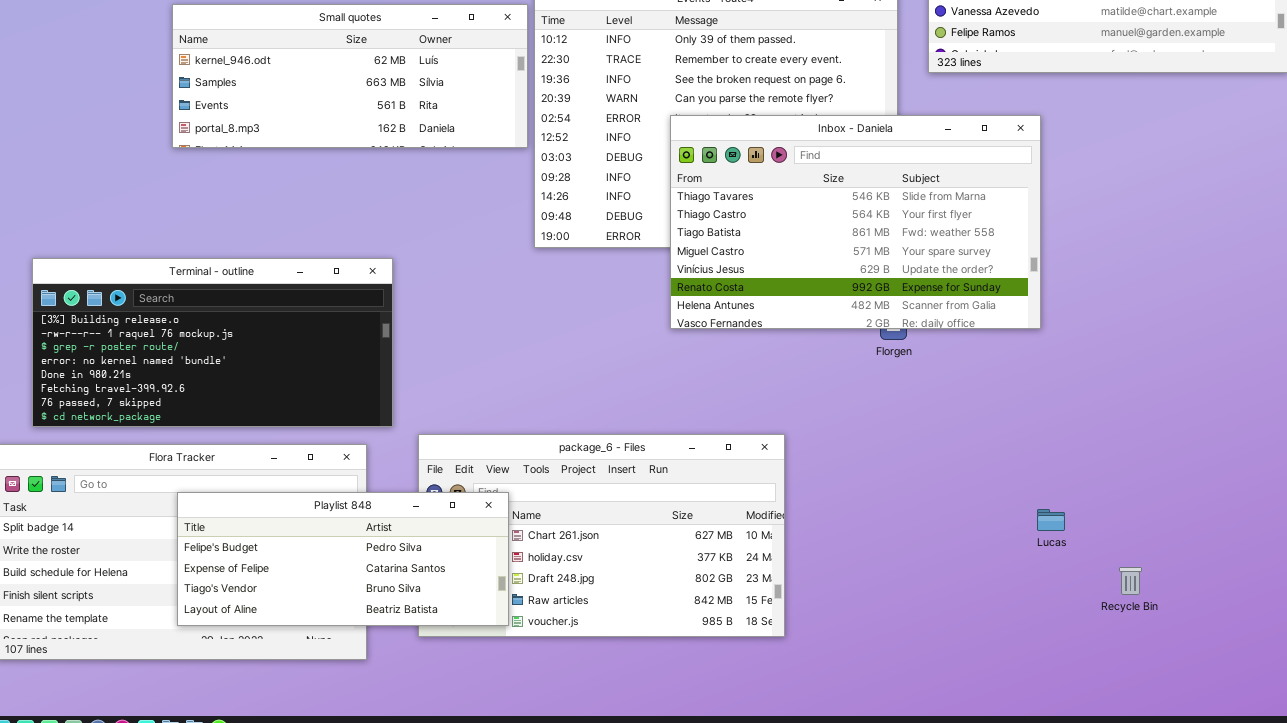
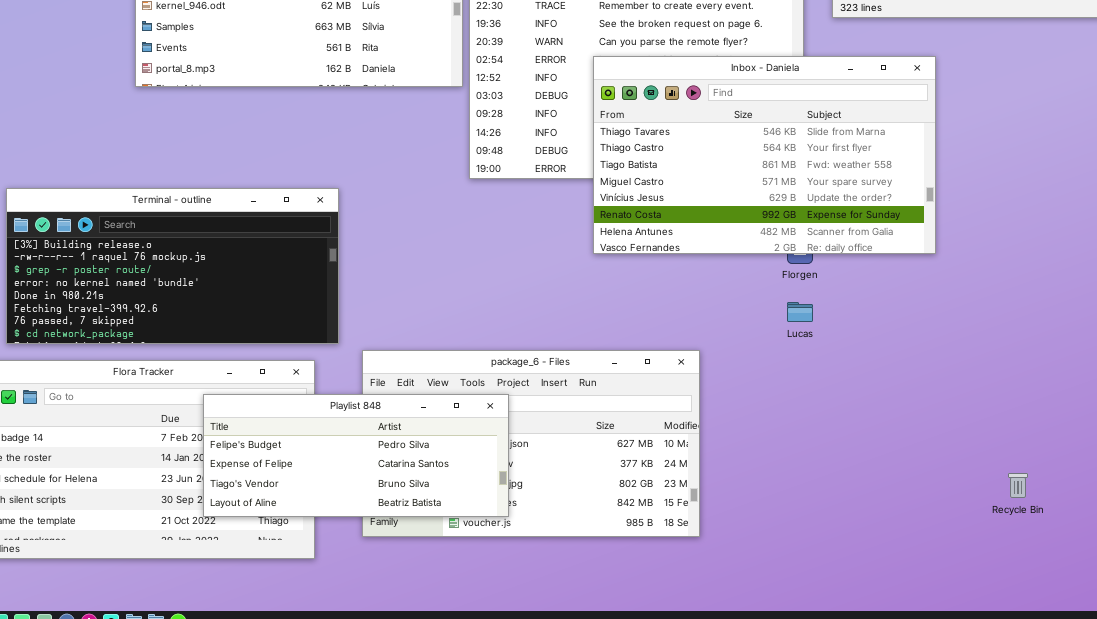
Playlist 848: [177,492,509,626] -> [203,394,509,517], moved
Lucas: [1037,509,1065,531] -> [787,302,813,322], moved

